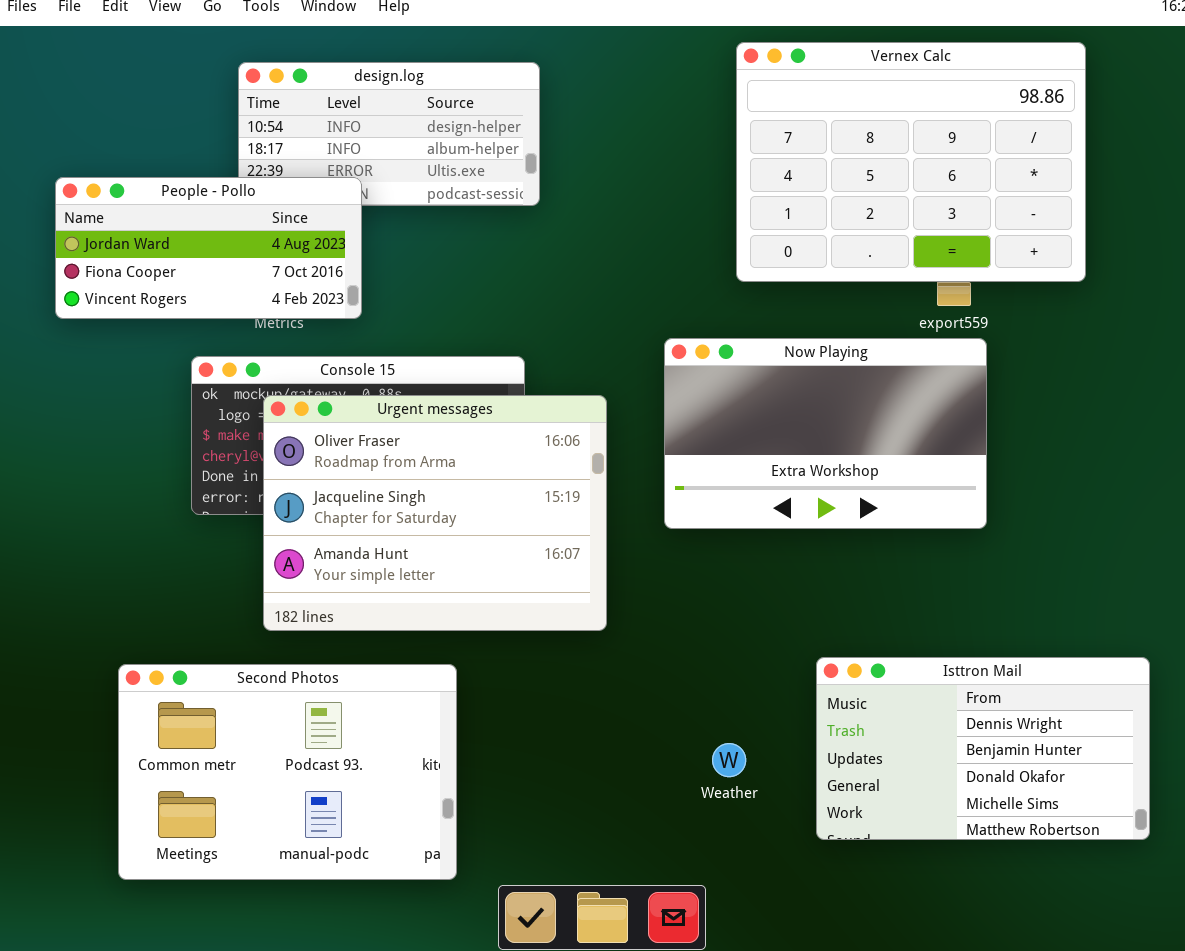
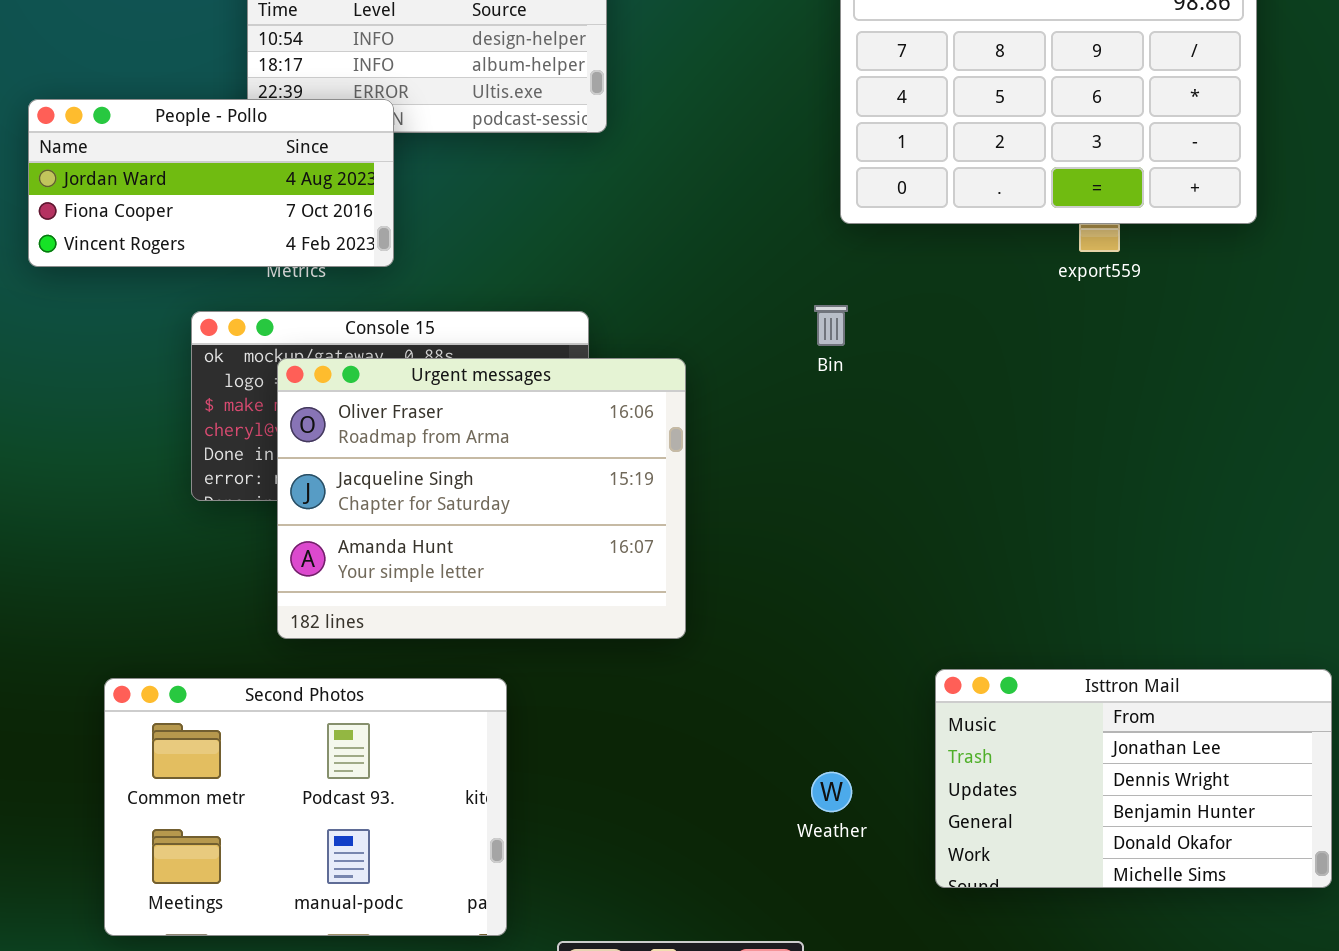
Now Playing: [664,338,987,529] -> none, closed
Isttron Mail: [816,657,1150,840] -> [935,669,1332,888], scrolled up 1 row

